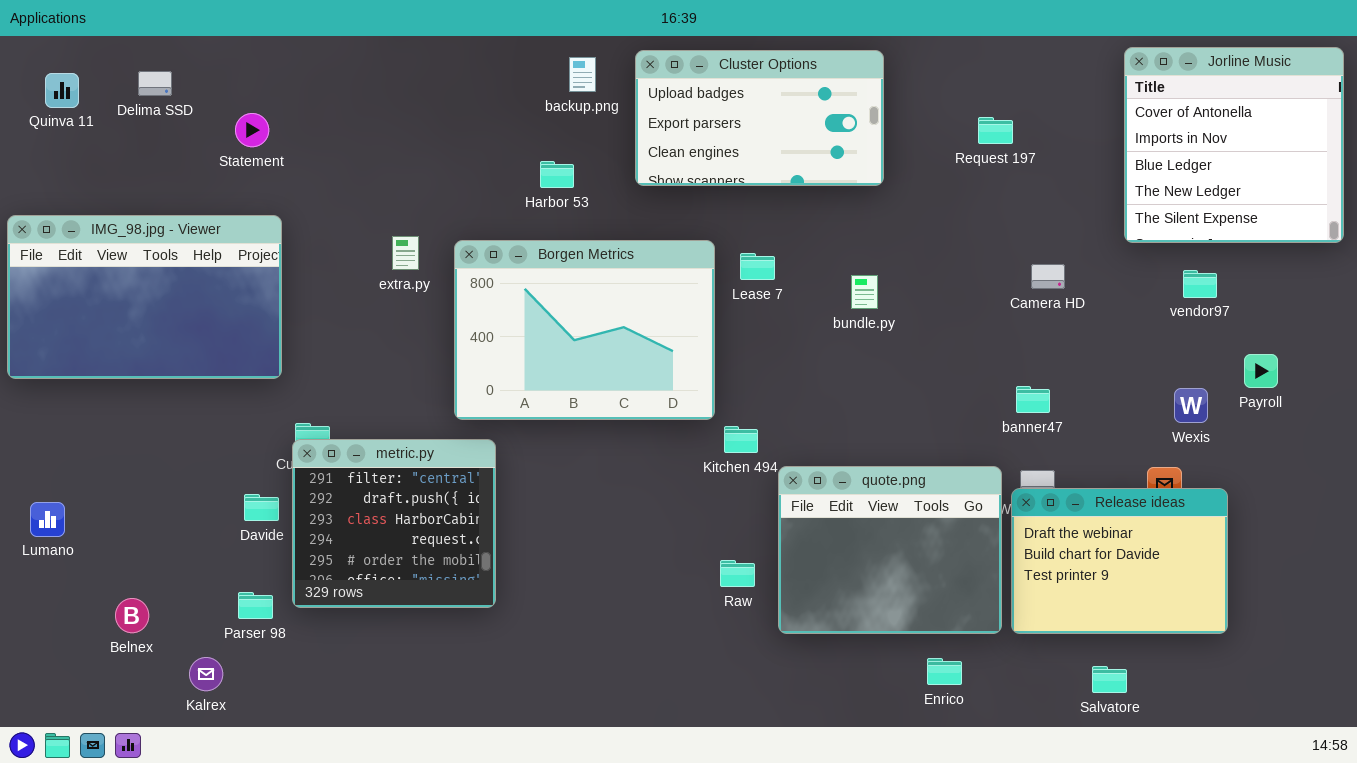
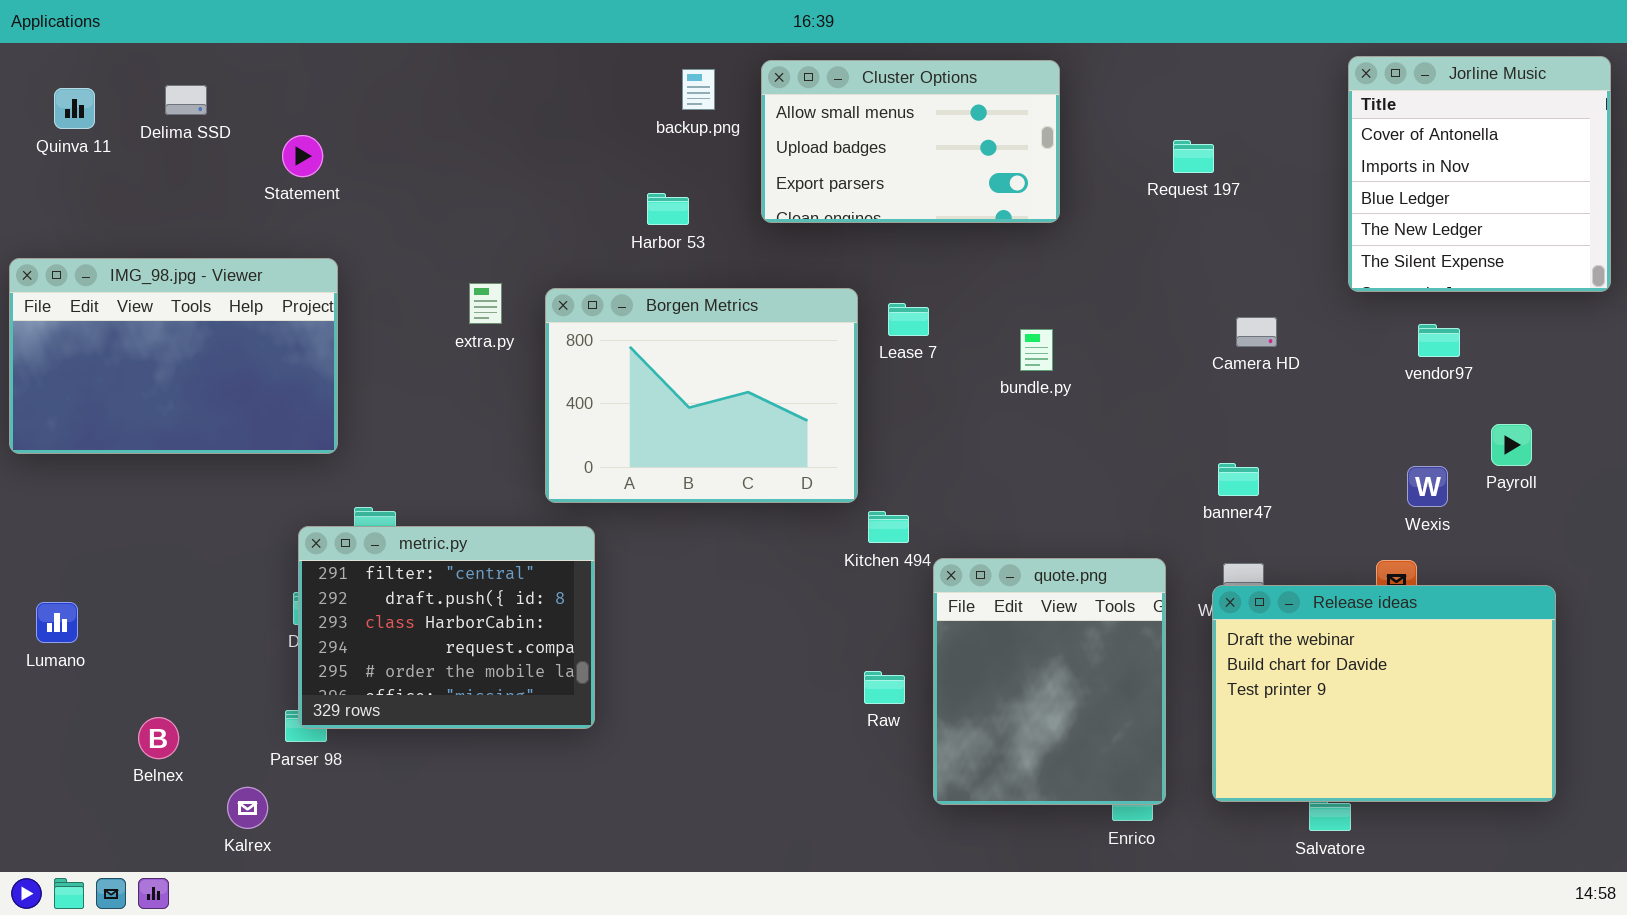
Cluster Options: [635,50,884,186] -> [761,60,1060,223], scrolled up 1 row
metric.py: [292,439,496,608] -> [298,526,595,729], resized
quote.png: [778,466,1002,634] -> [933,558,1166,805], resized
Release ideas: [1011,488,1228,634] -> [1212,585,1556,802], resized

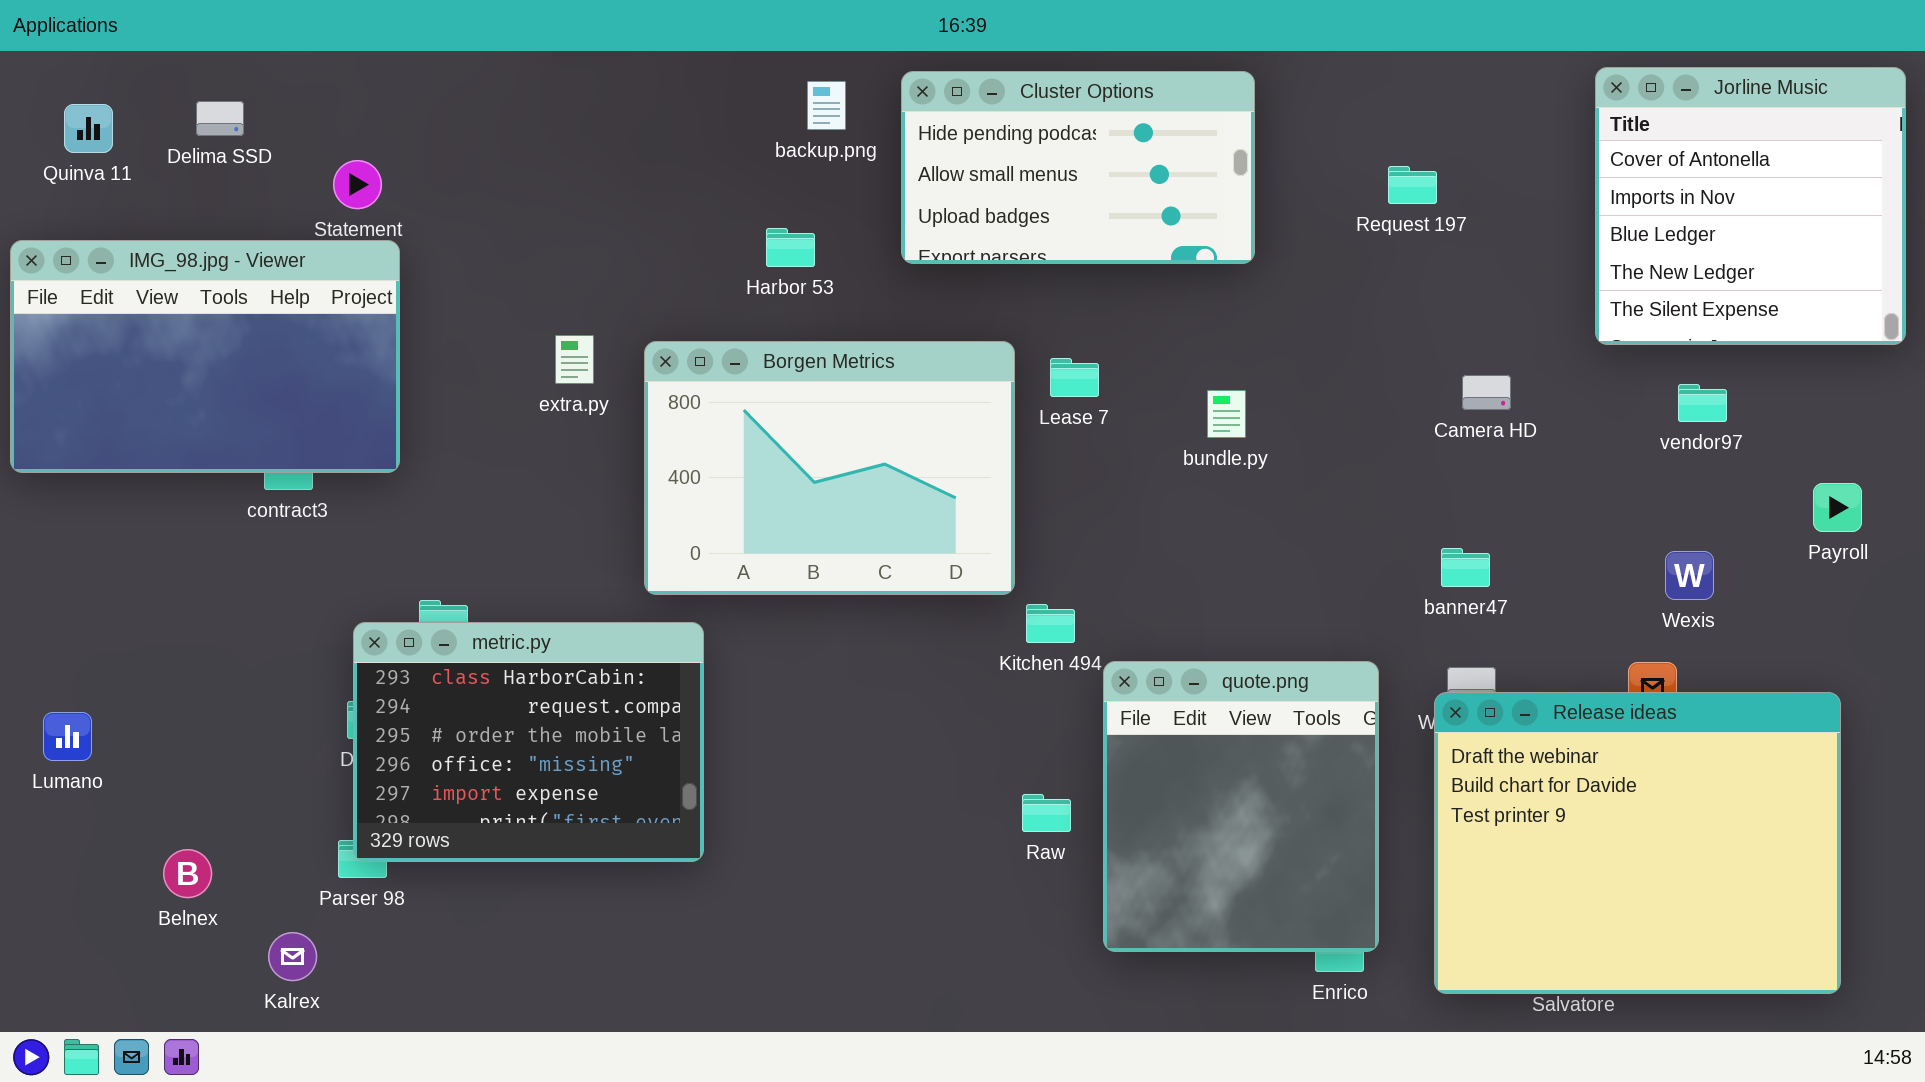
Cluster Options: [761,60,1060,223] -> [901,71,1255,264], scrolled up 1 row
IMG_98.jpg - Viewer: [9,258,338,454] -> [10,240,400,473], moved
Payroll: [1491,424,1532,466] -> [1813,483,1862,532], moved
metric.py: [298,526,595,729] -> [353,622,704,862], scrolled down 2 rows
Release ideas: [1212,585,1556,802] -> [1434,692,1841,994], resized

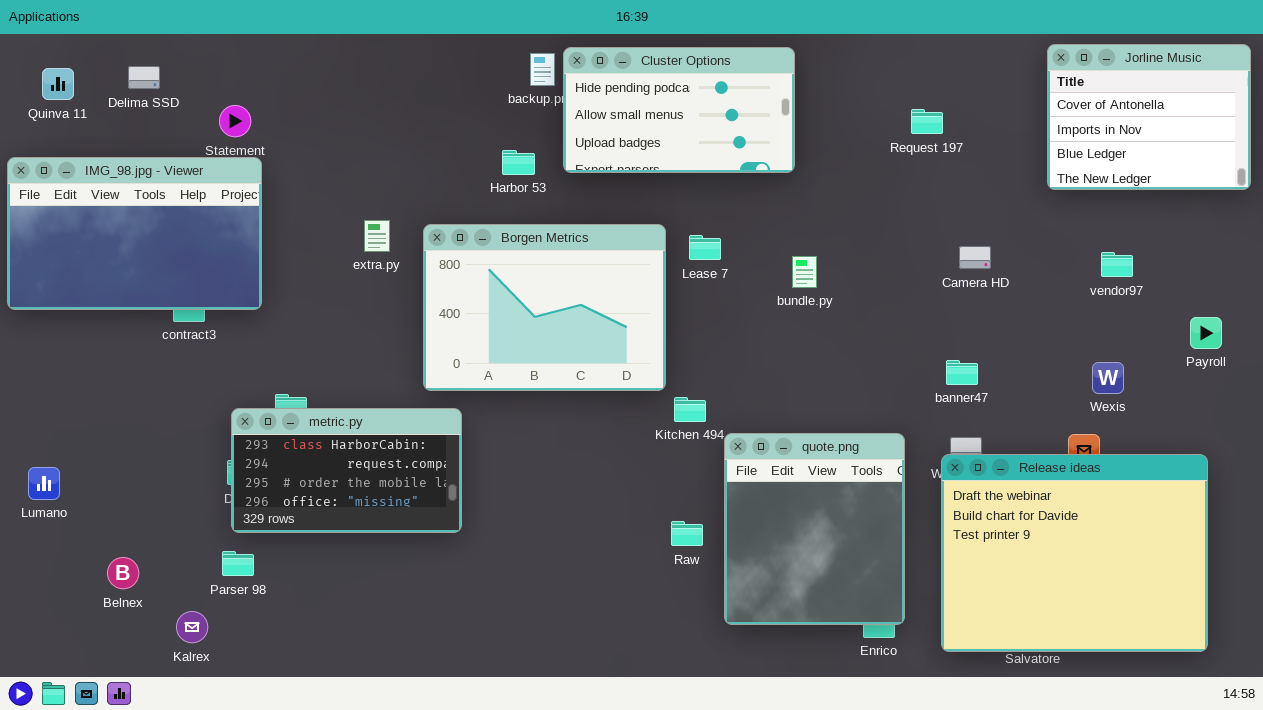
Jorline Music: [1595,67,1906,345] -> [1047,44,1251,190], resized
Cluster Options: [901,71,1255,264] -> [563,47,795,173], moved
metric.py: [353,622,704,862] -> [231,408,462,533], resized

